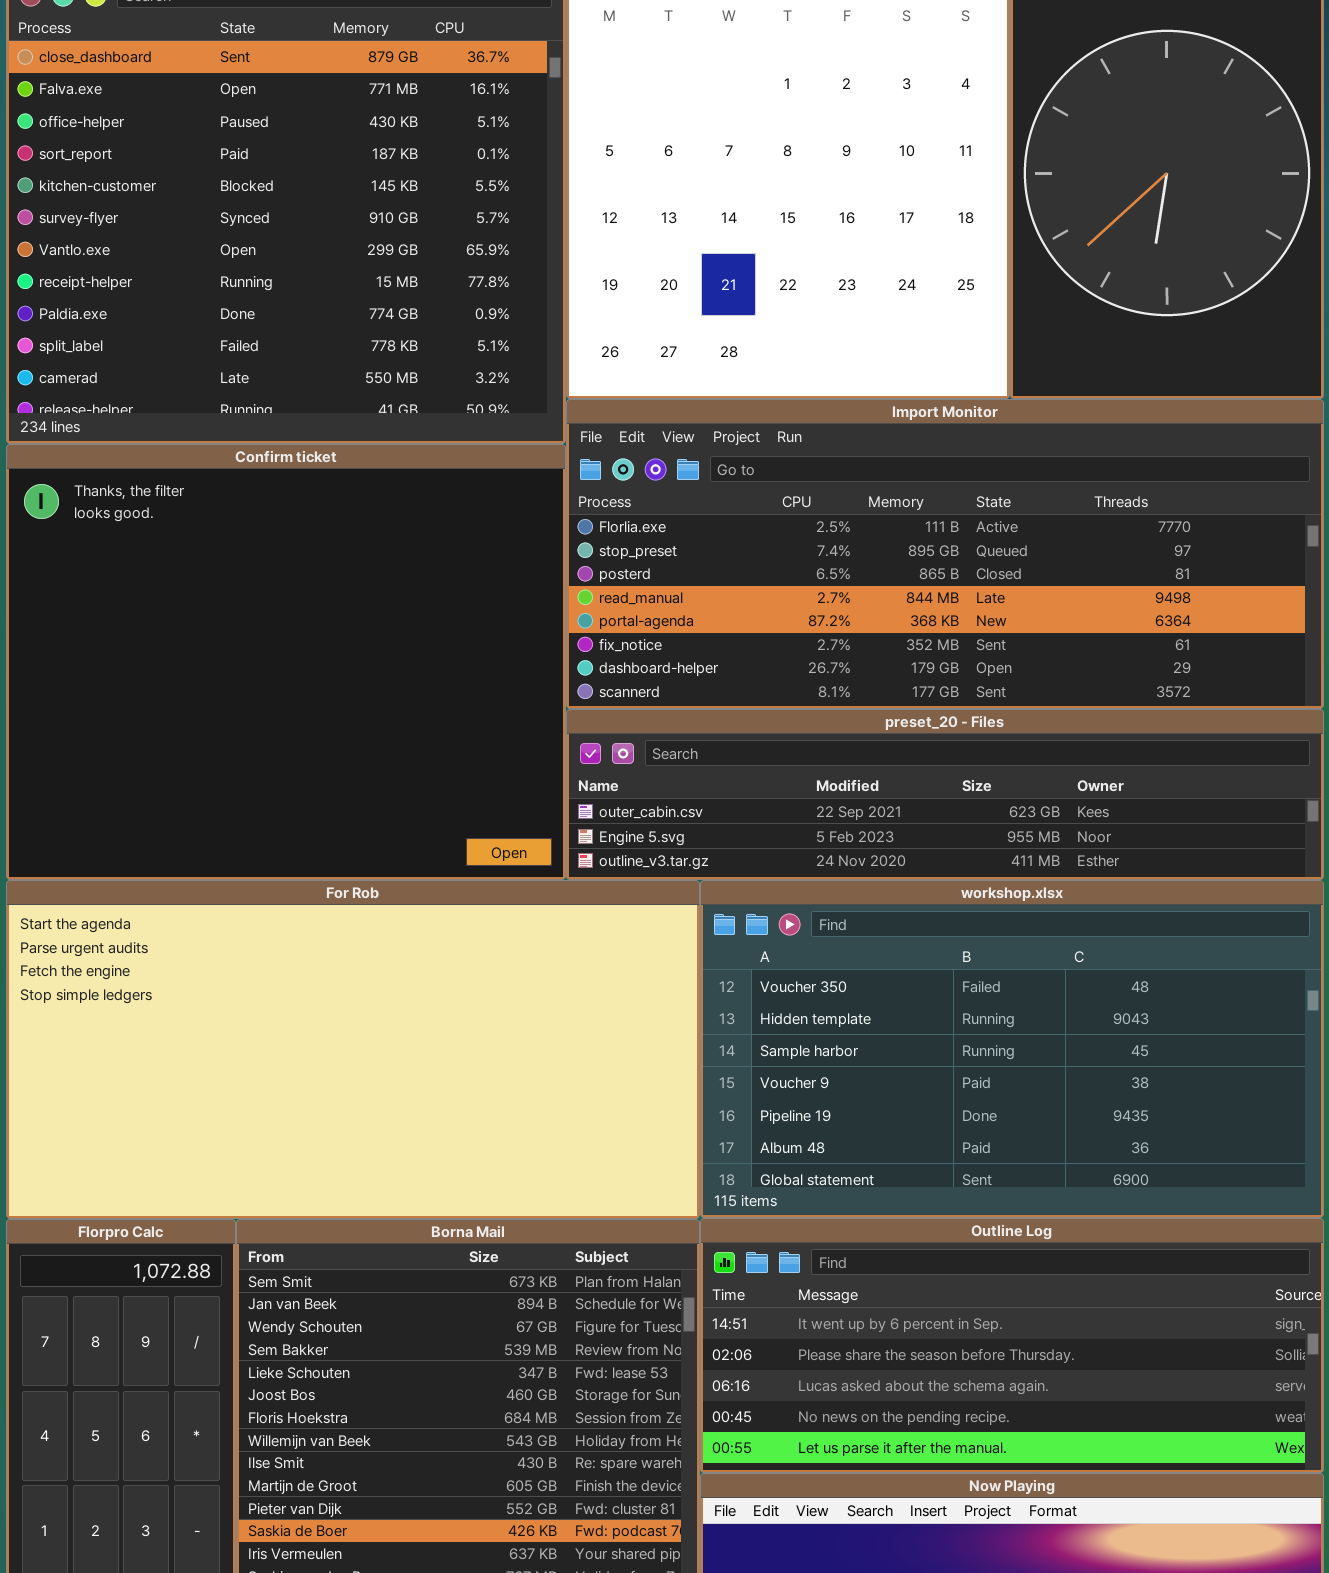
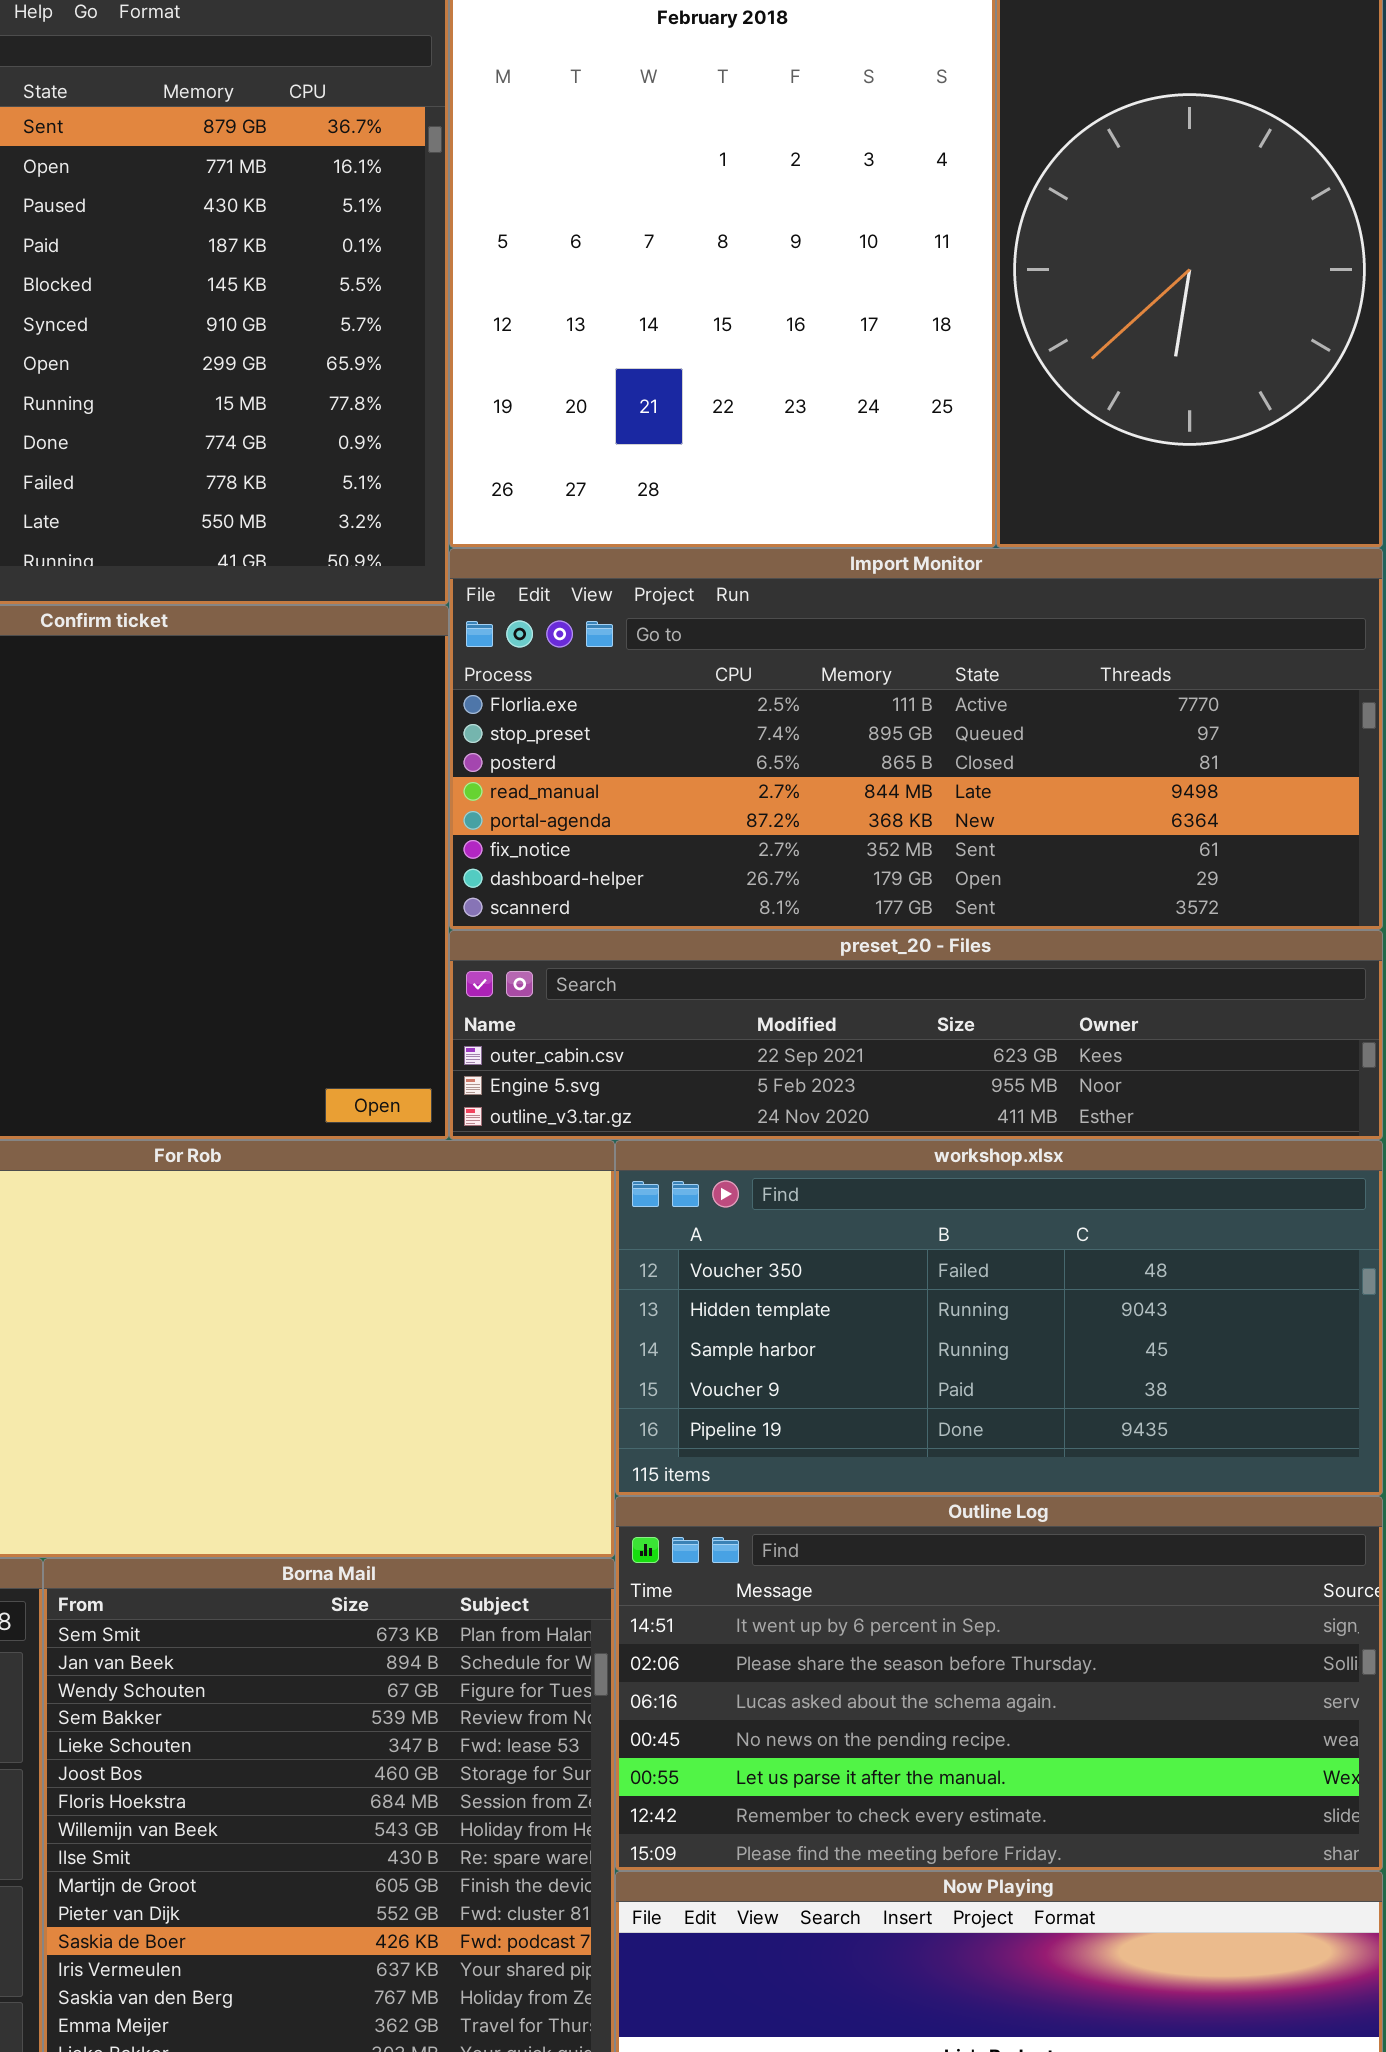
workshop.xlsx: [700,880,1324,1218] -> [615,1140,1383,1496], resized
Outline Log: [700,1218,1324,1473] -> [615,1496,1383,1871], resized

